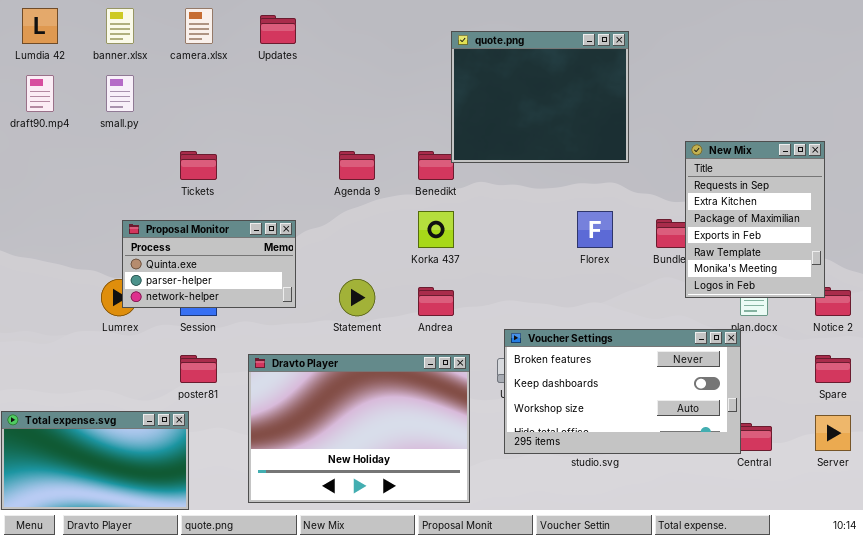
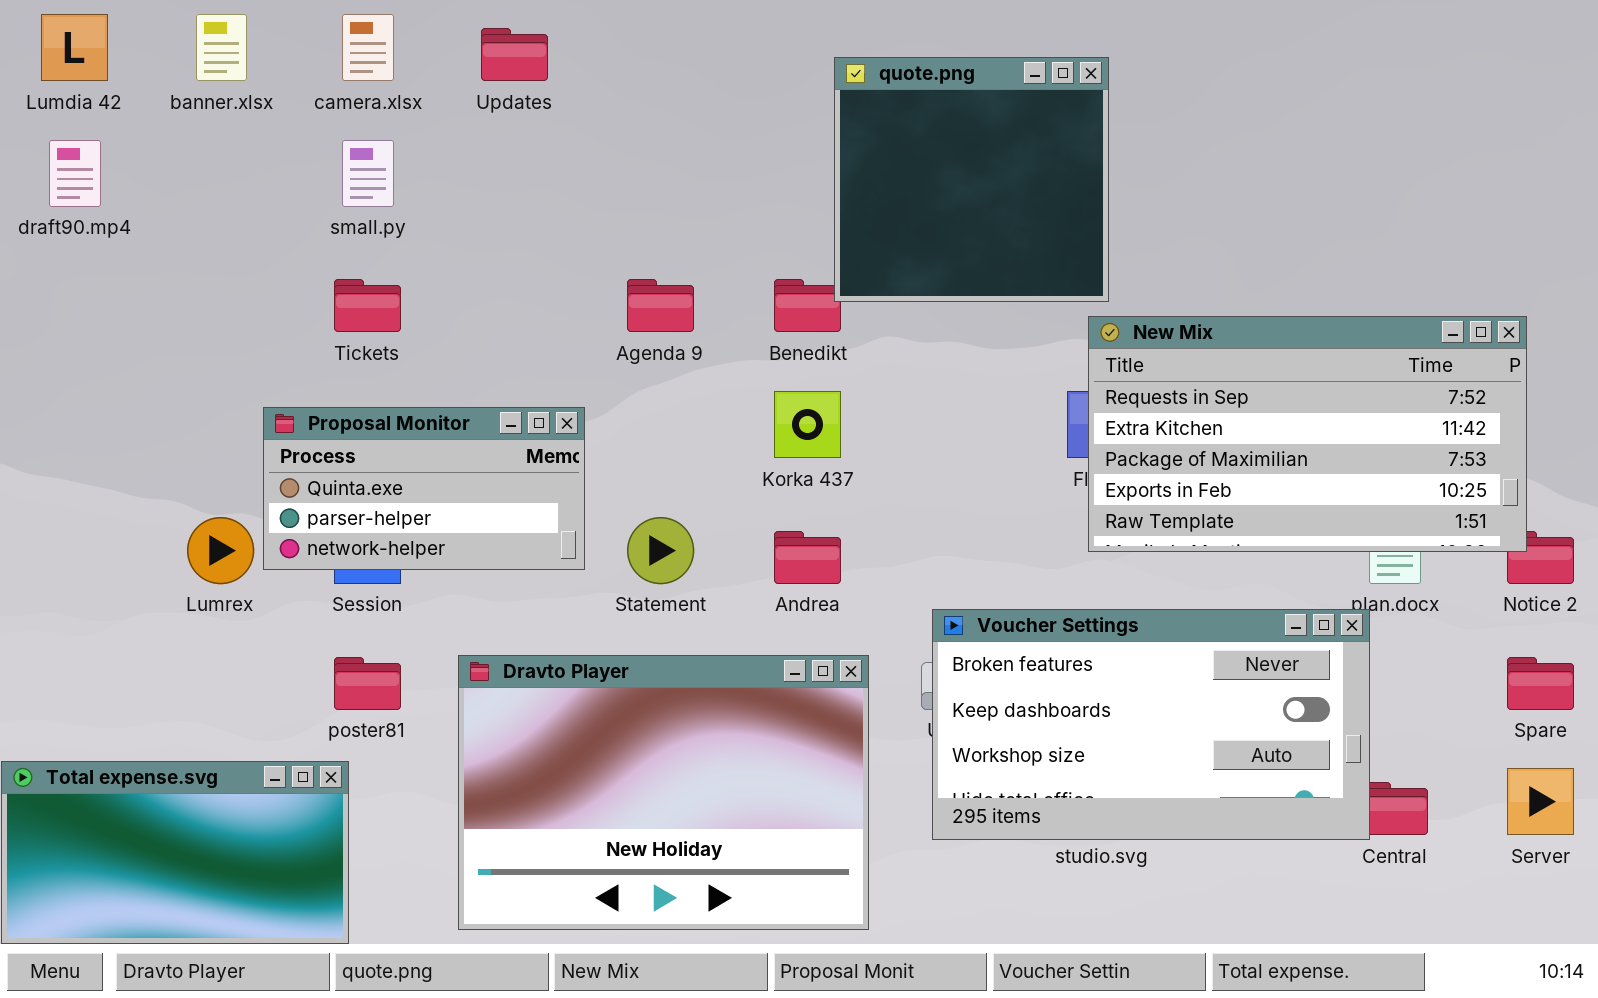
quote.png: [451,31,629,163] -> [834,57,1109,302], resized
small.py: [106,75,134,112] -> [342,140,394,207], moved
New Mix: [685,141,825,298] -> [1088,316,1527,552], resized
Proposal Monitor: [122,220,296,308] -> [263,407,585,570], moved

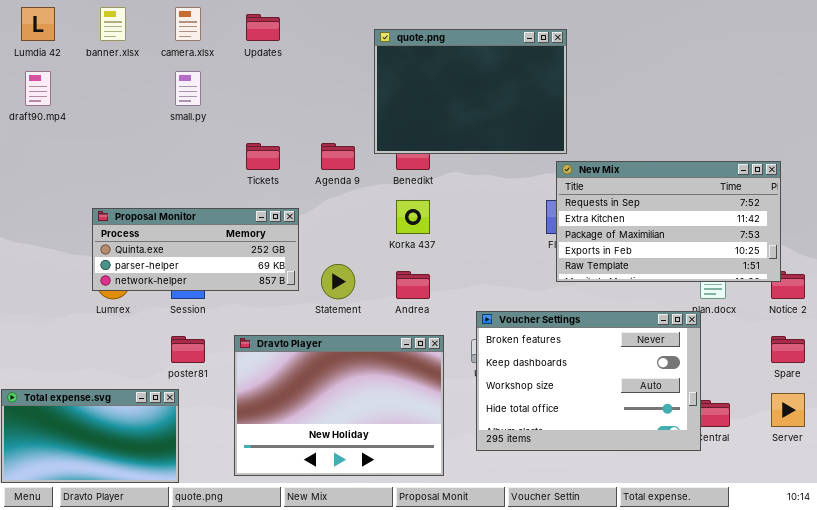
quote.png: [834,57,1109,302] -> [374,29,567,154], resized
Tickets: [334,279,401,332] -> [246,143,280,170], moved
Proposal Monitor: [263,407,585,570] -> [92,208,299,291], resized
Voucher Settings: [932,609,1370,840] -> [476,311,701,451], resized

